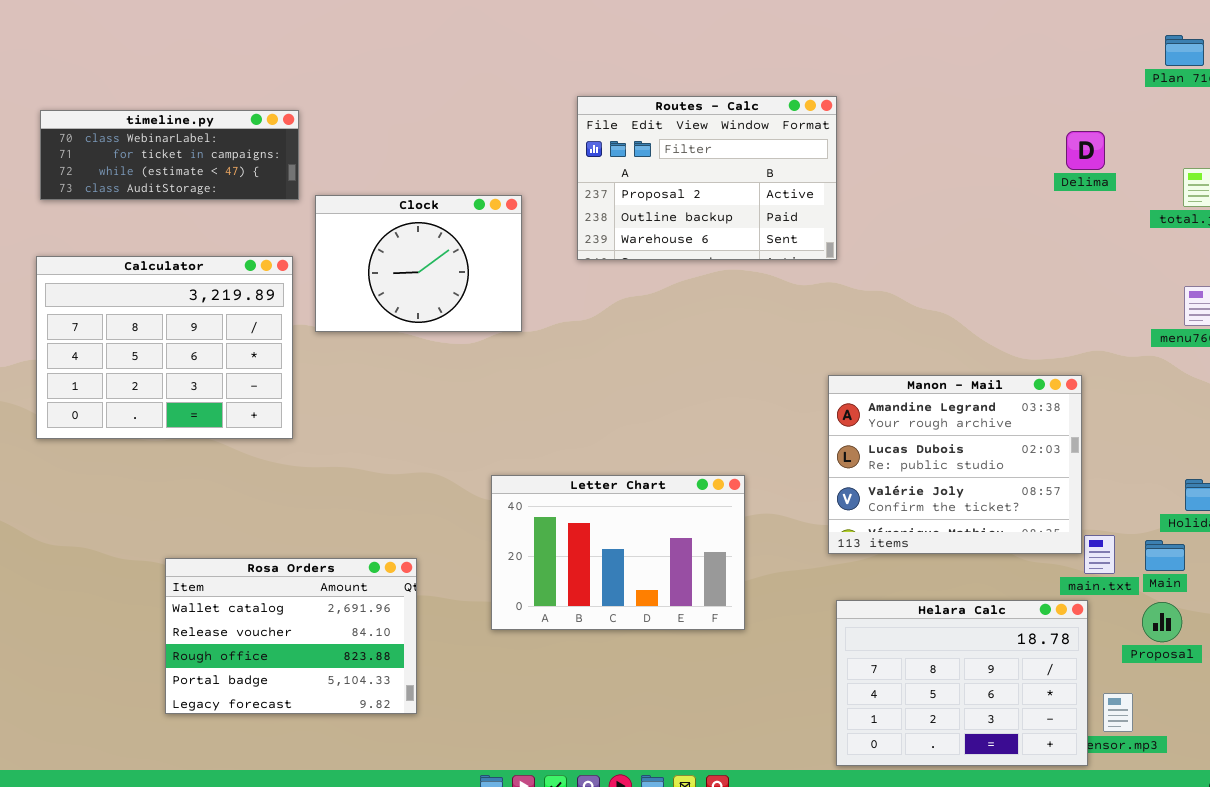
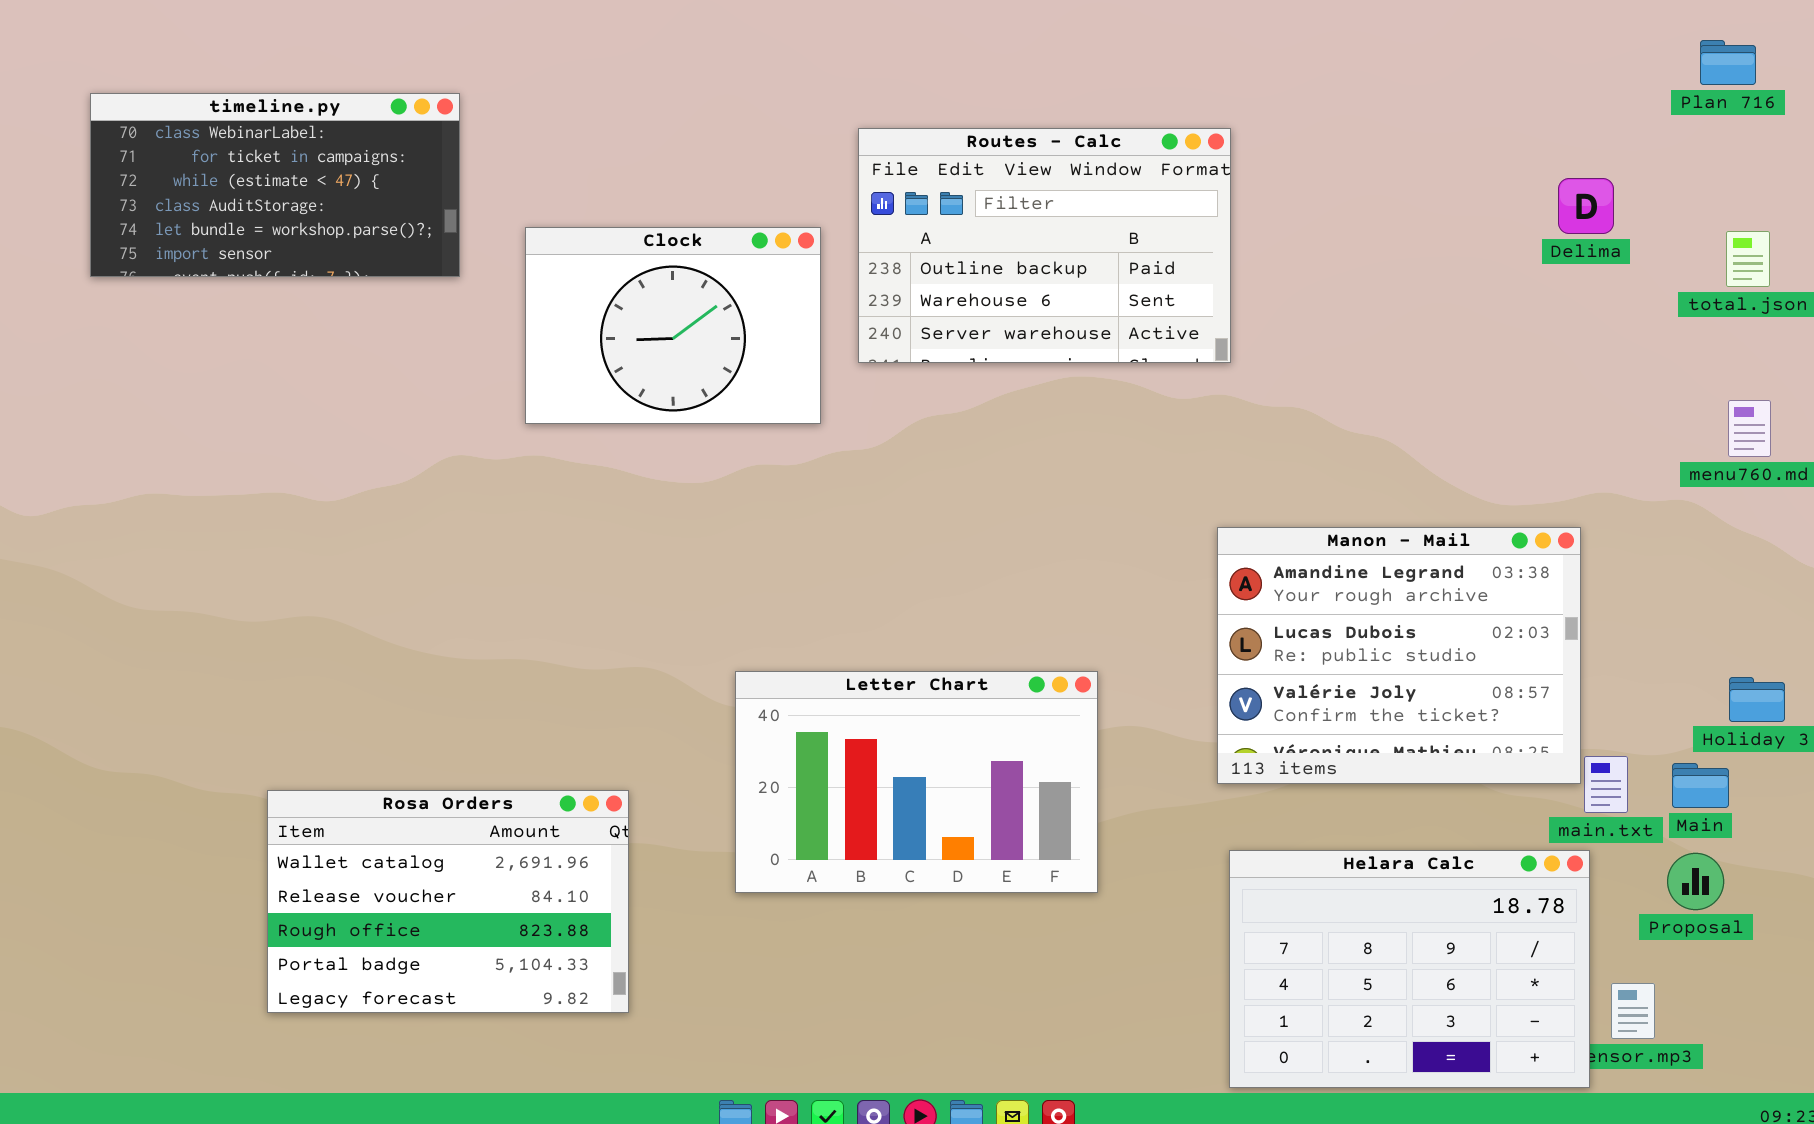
Routes - Calc: [577,96,837,260] -> [858,128,1231,363], scrolled down 1 row
timeline.py: [40,110,299,200] -> [90,93,460,277], resized
Clock: [315,195,522,332] -> [525,227,821,424], moved
Calculator: [36,256,293,439] -> none, closed

